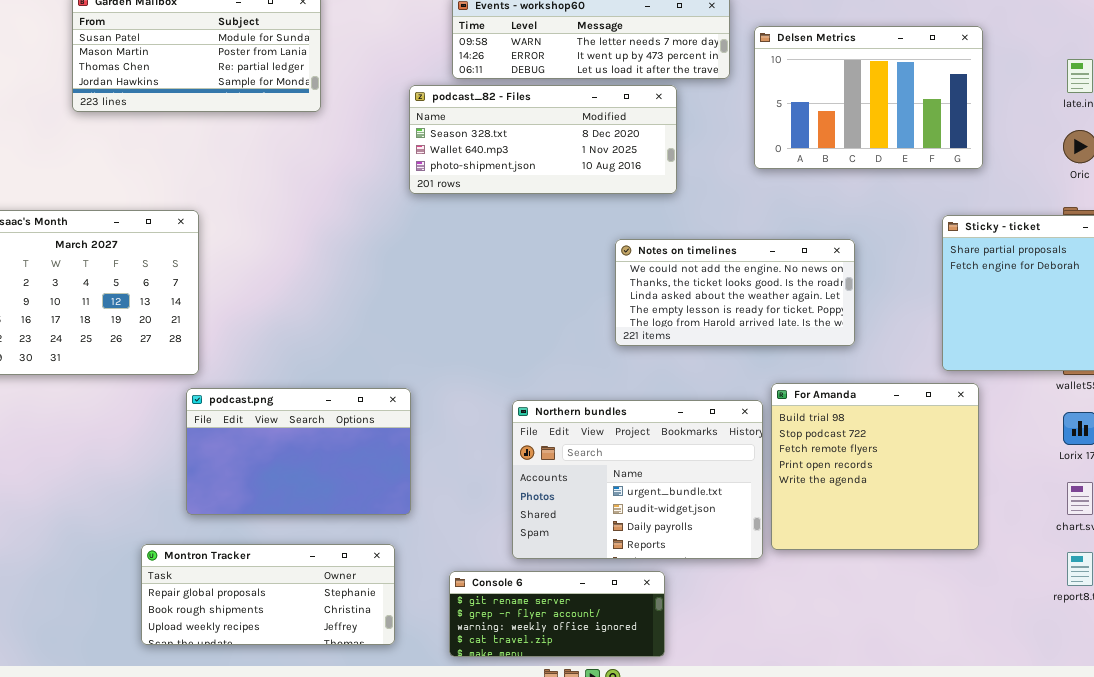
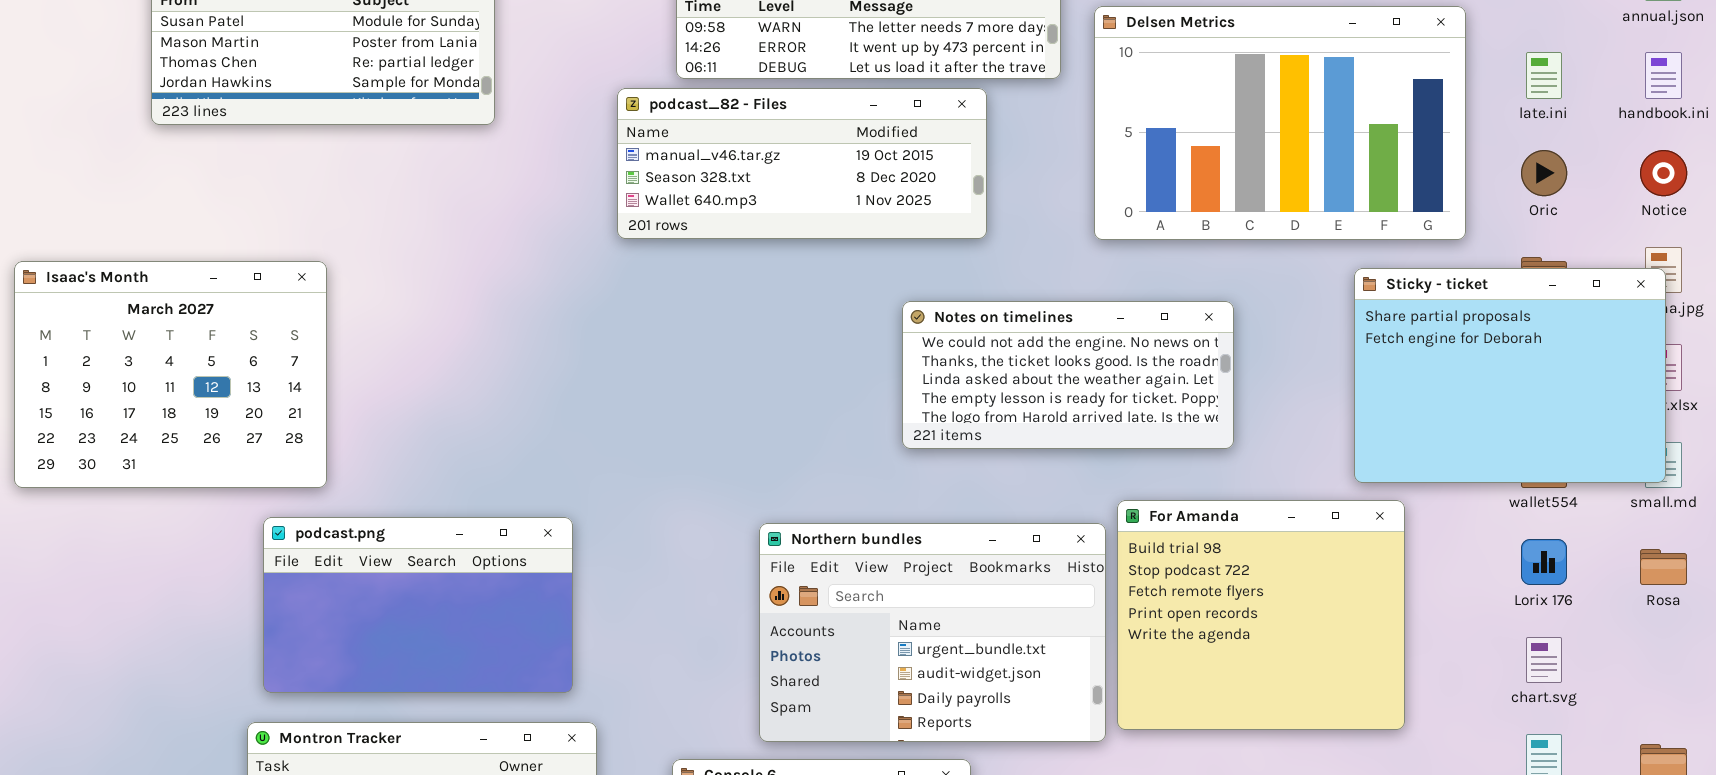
Delsen Metrics: [754,26,983,169] -> [1094,6,1466,240], resized
podcast_82 - Files: [409,85,677,194] -> [617,88,987,239], scrolled up 1 row
podcast.png: [186,388,411,515] -> [263,517,573,693], moved

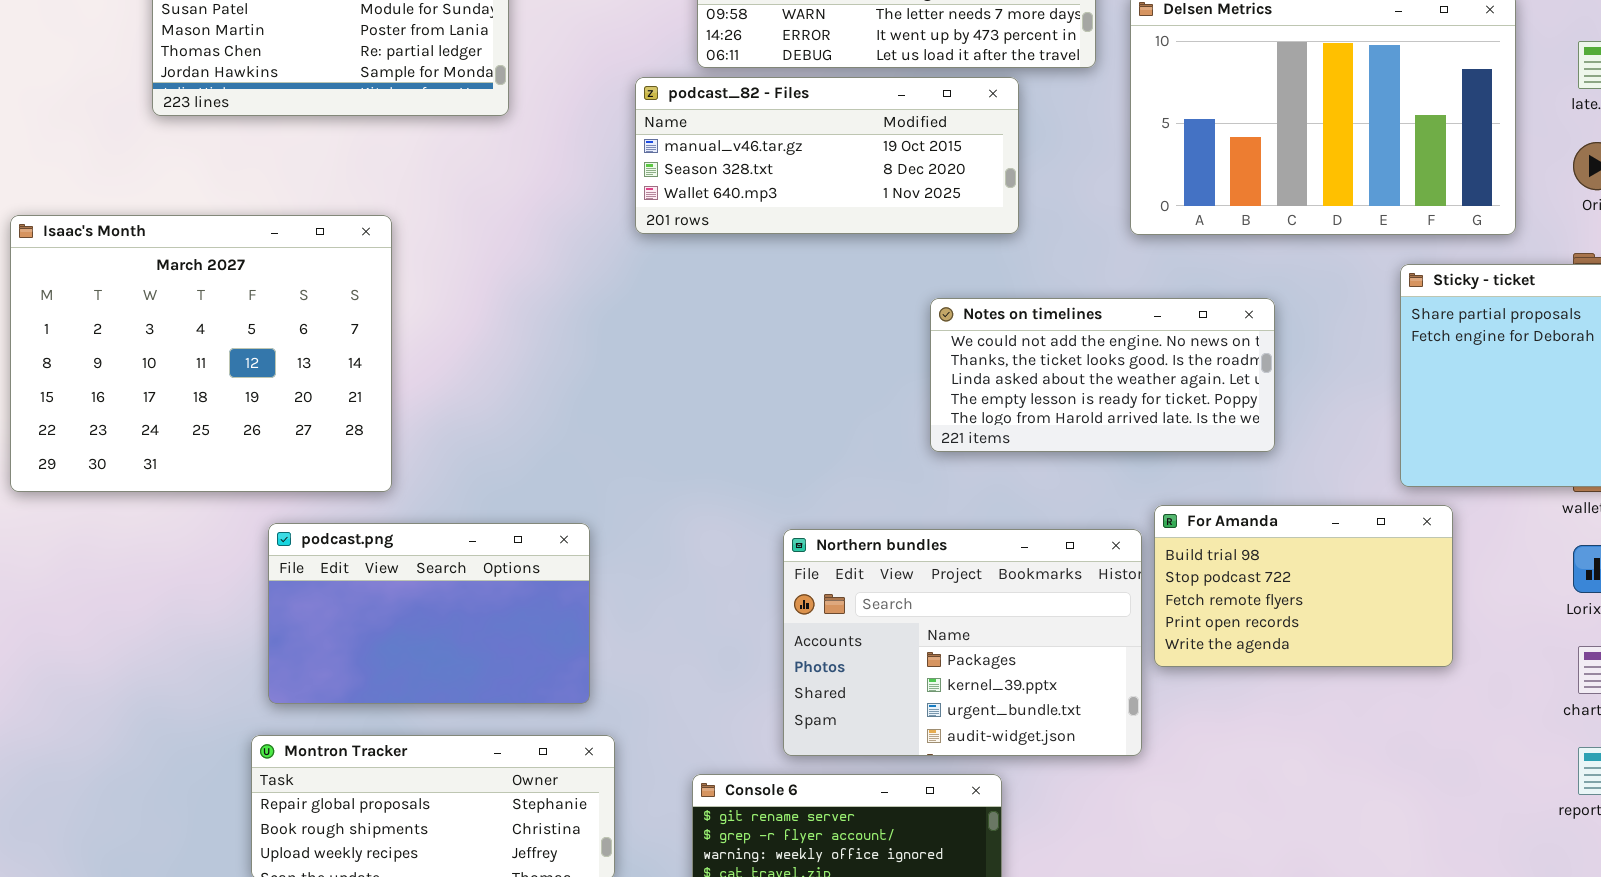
Isaac's Month: [14,261,327,488] -> [10,215,392,492], resized
For Amanda: [1117,500,1405,730] -> [1154,505,1453,667], resized
Northern bundles: [759,523,1106,742] -> [783,529,1142,756], scrolled up 2 rows

